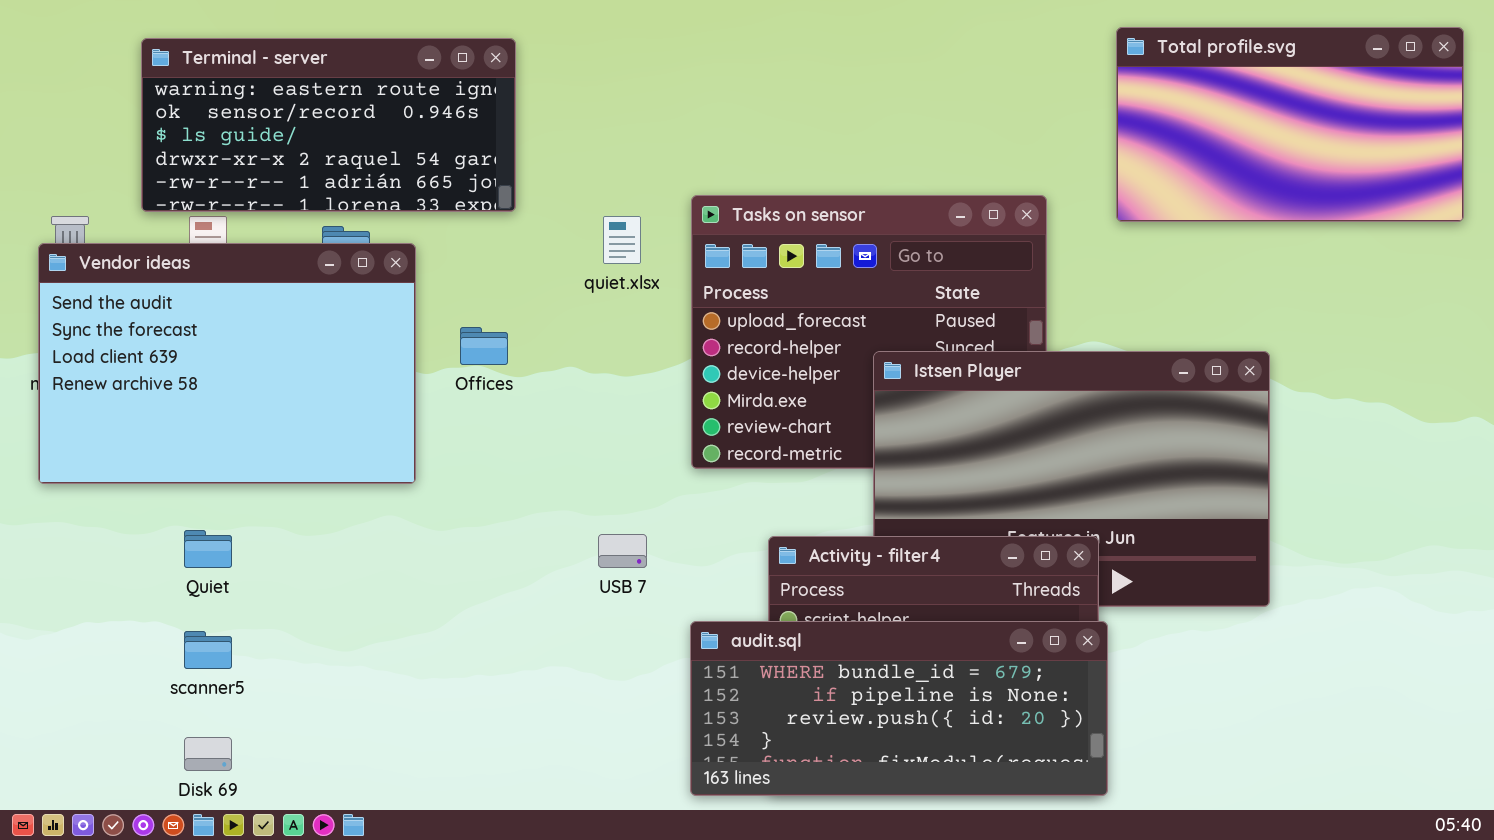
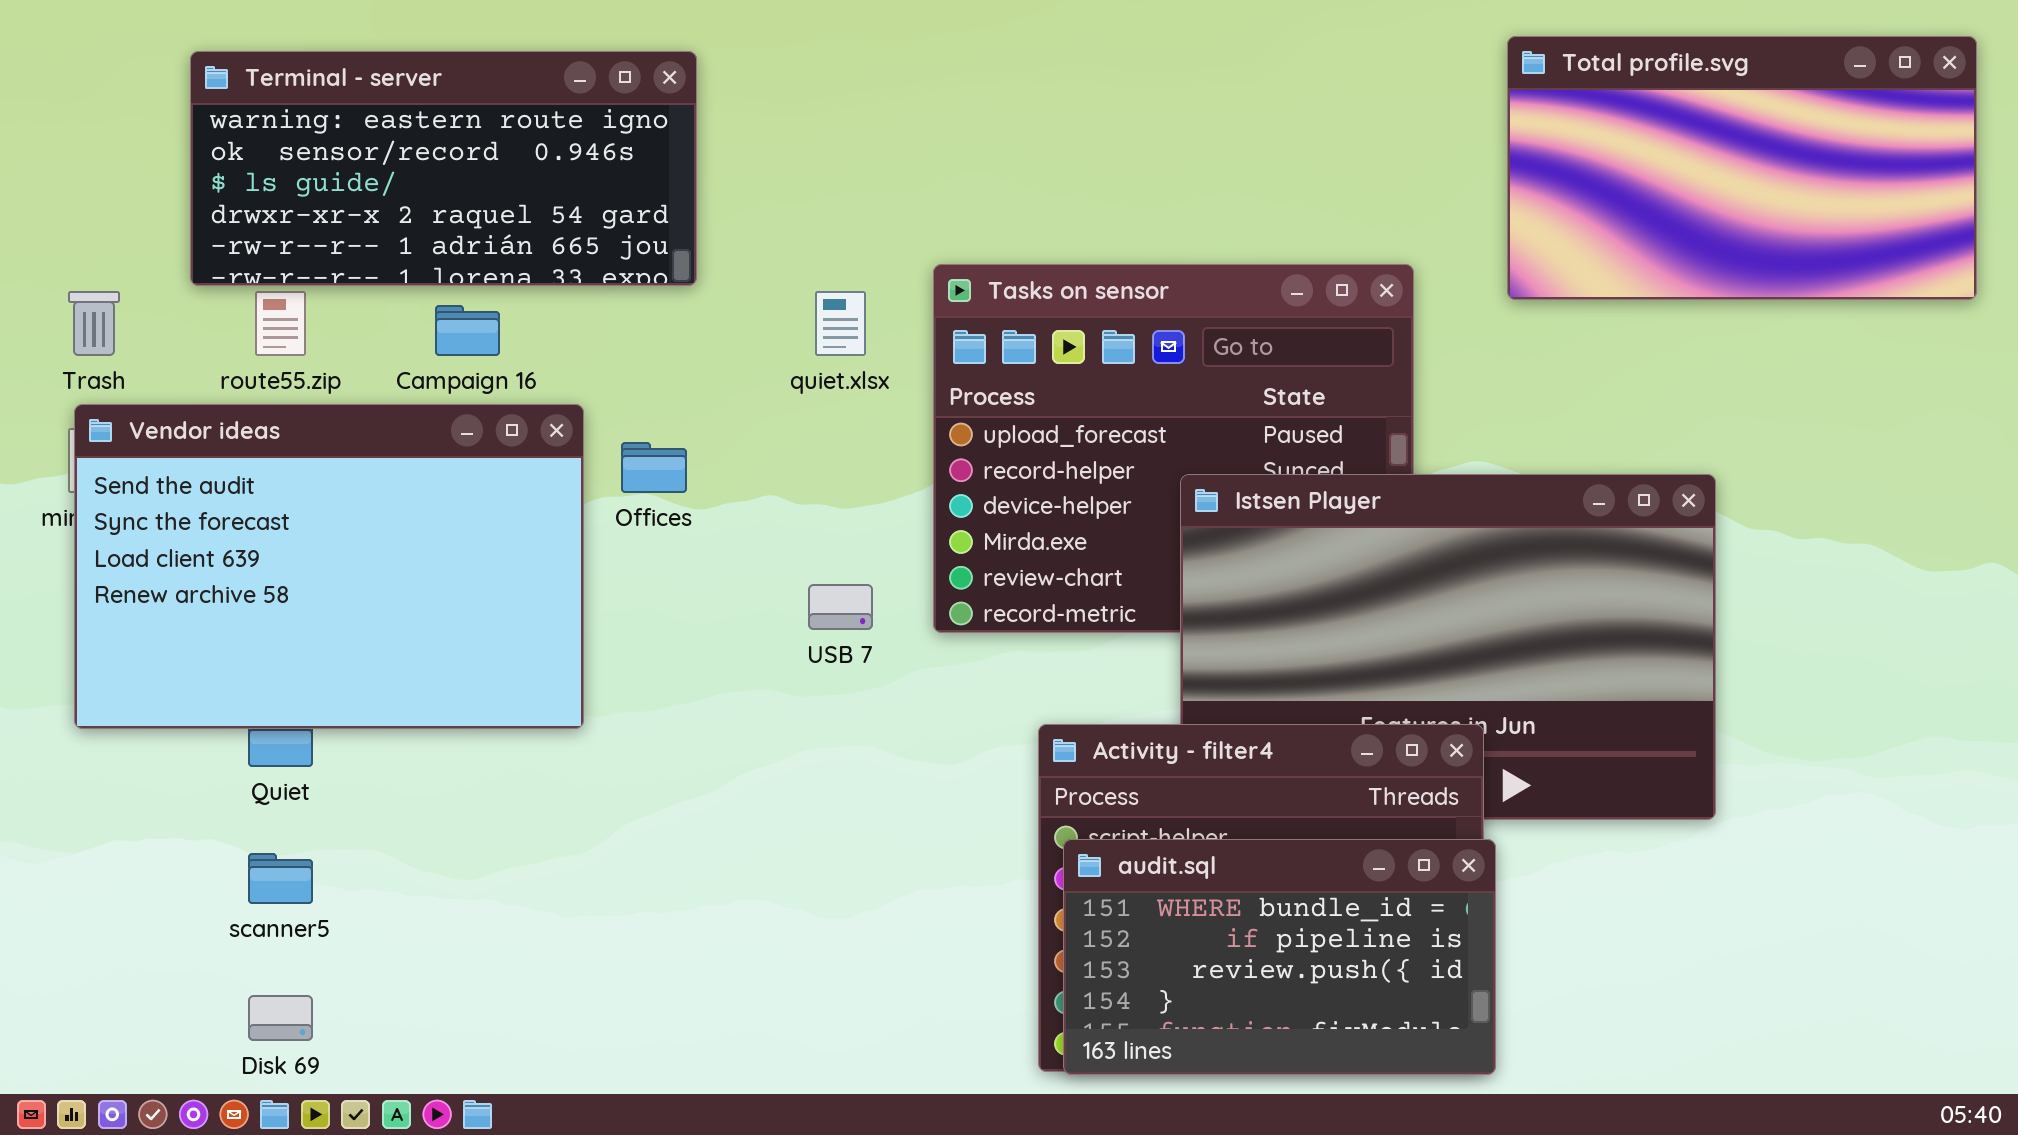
Vendor ideas: [38,243,416,484] -> [74,404,584,729], moved
USB 7: [598,534,647,568] -> [808,584,873,630], moved
audit.sql: [690,621,1108,796] -> [1063,839,1496,1075], resized

